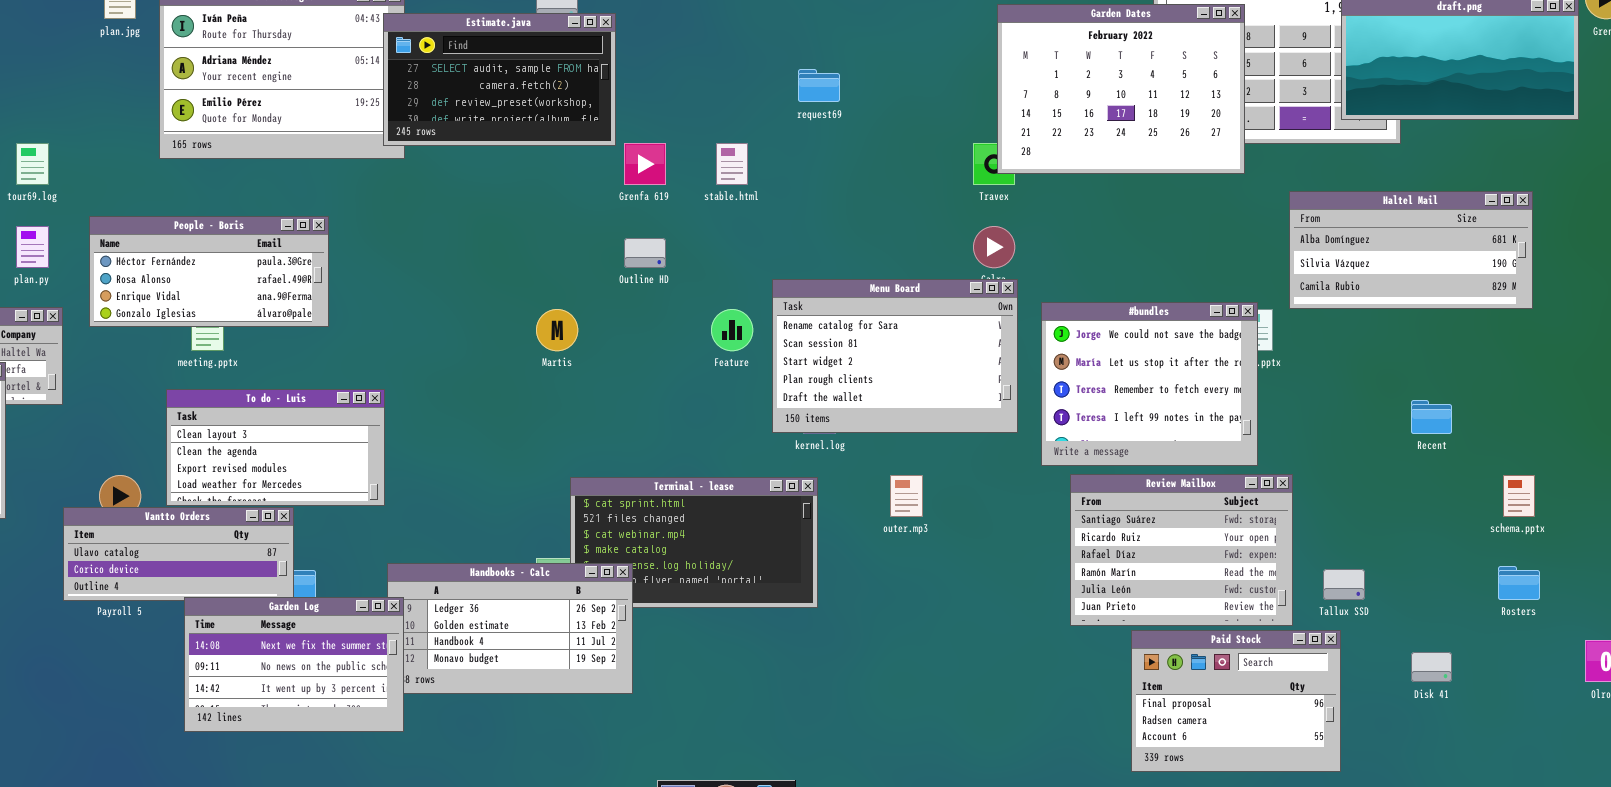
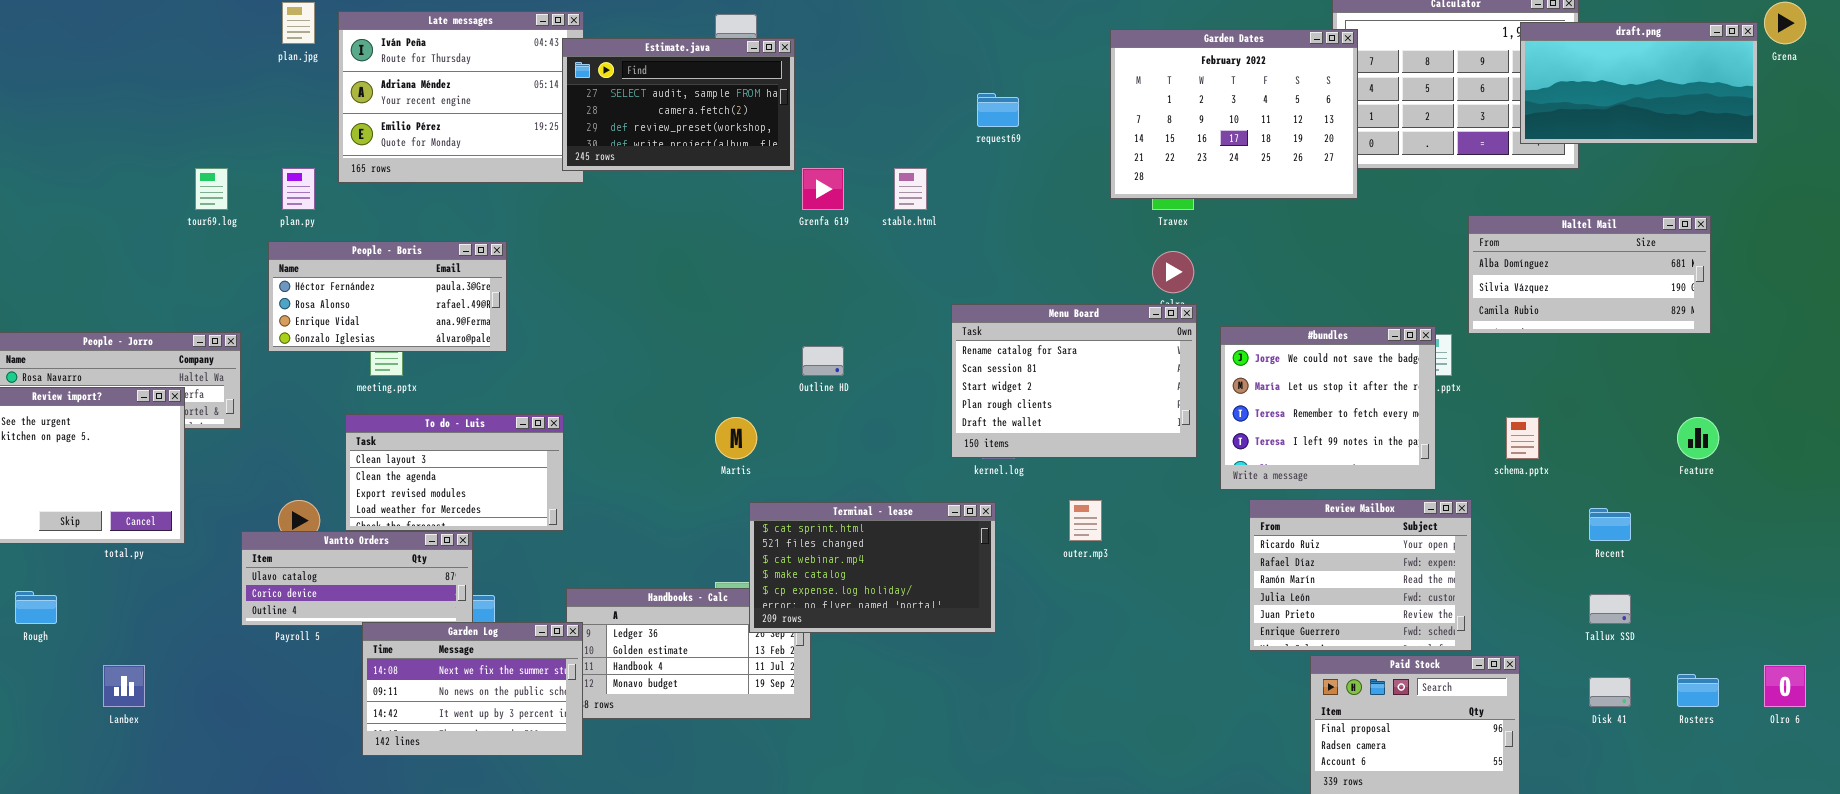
Garden Dates: [997,4,1245,174] -> [1110,29,1358,199], moved
plan.py: [16,226,49,268] -> [282,168,315,210], moved
Outline HD: [624,238,666,268] -> [802,346,844,376], moved
Martis: [536,309,578,351] -> [715,417,757,459], moved
Feature: [711,309,753,351] -> [1677,417,1719,459], moved
Recent: [1411,400,1452,434] -> [1589,508,1631,541], moved
Review Mailbox: [1070,474,1293,626] -> [1249,499,1472,651], scrolled down 1 row
schema.pptx: [1503,475,1535,517] -> [1506,417,1539,459], moved
Terminal - lease: [570,477,818,608] -> [749,502,996,633], raised
Rosters: [1498,566,1540,600] -> [1677,674,1719,707], moved
Tallux SSD: [1323,569,1365,600] -> [1589,594,1631,624], moved

